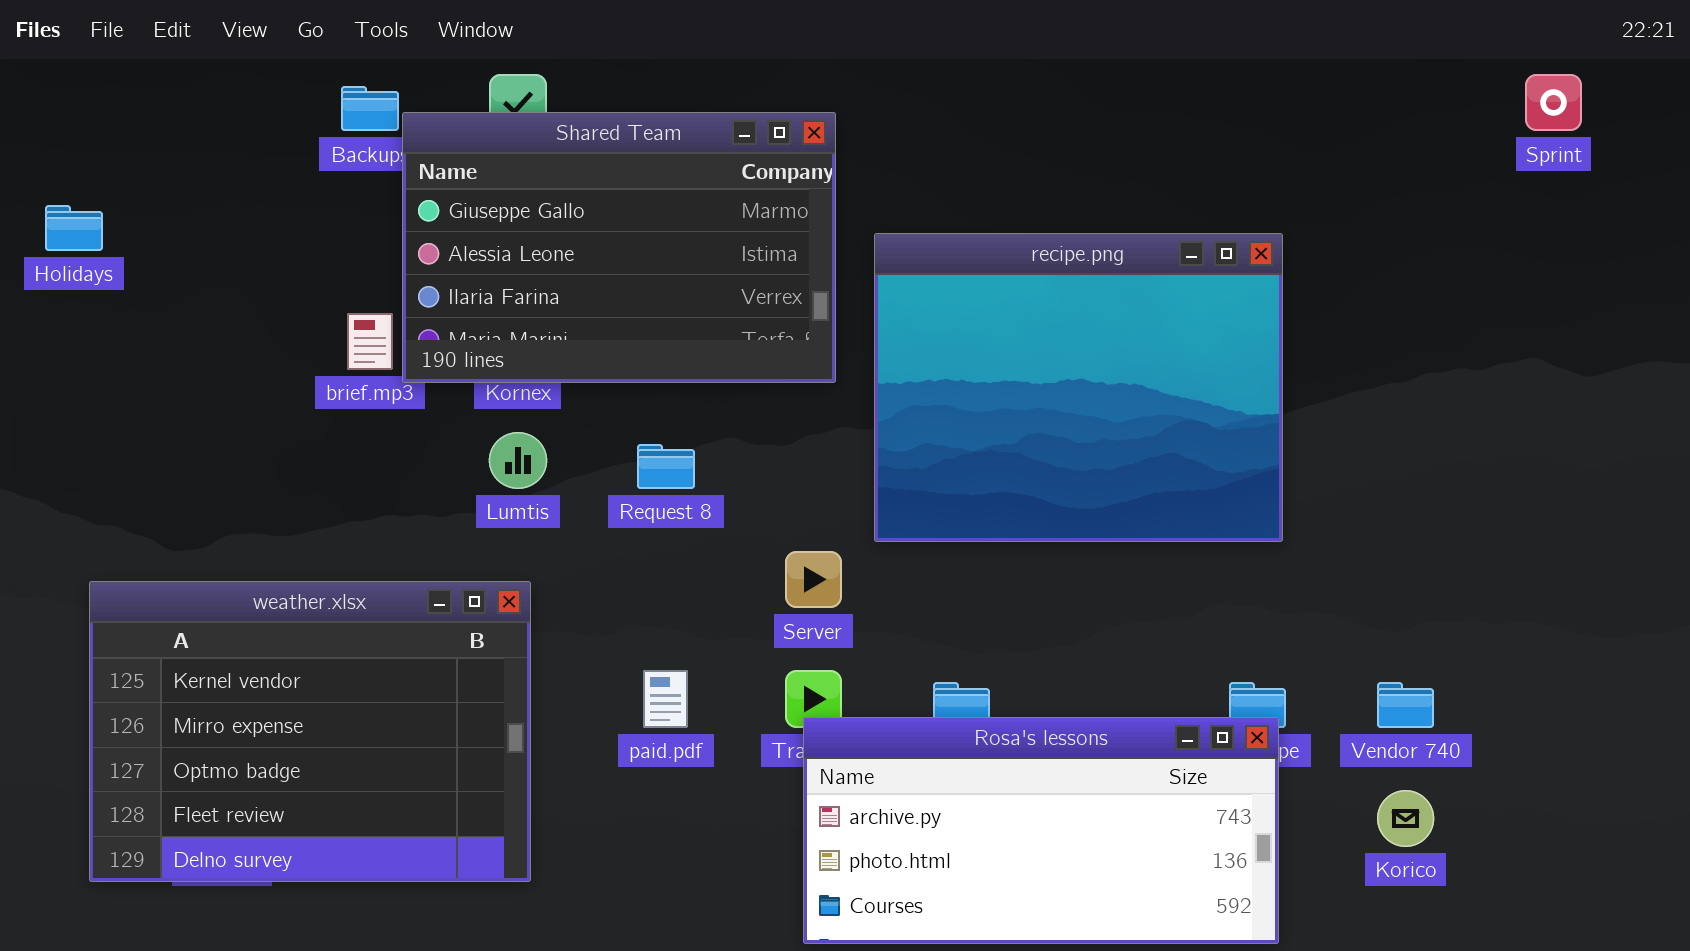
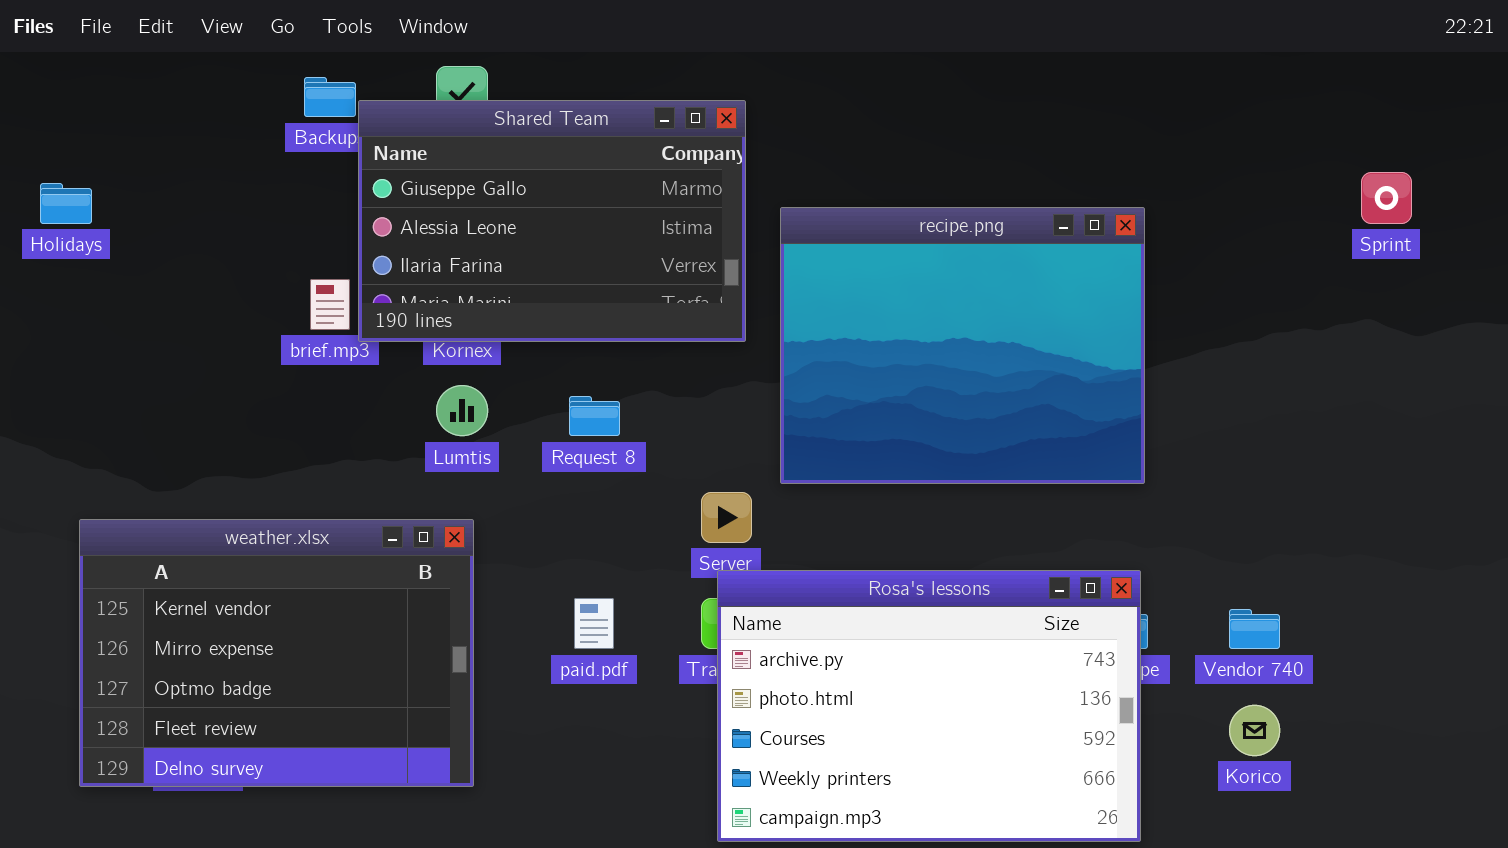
Sprint: [1525,74,1582,131] -> [1361,172,1412,224], moved
Rosa's lessons: [803,717,1279,944] -> [717,570,1141,842], resized

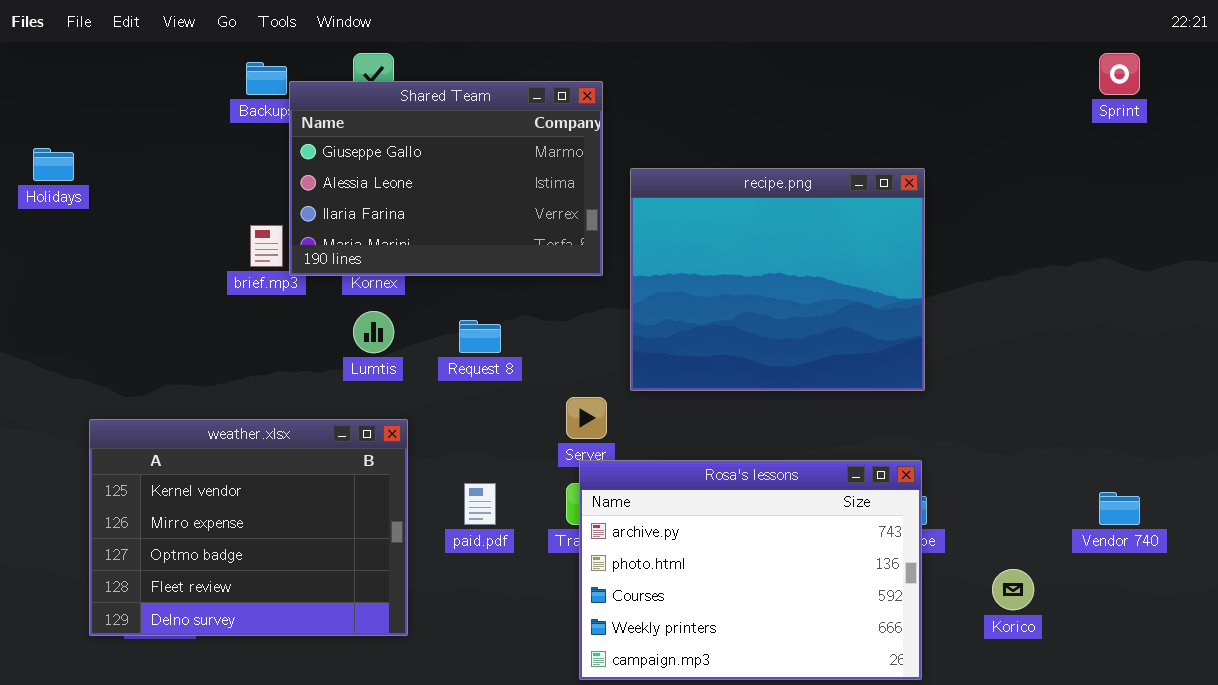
Sprint: [1361,172,1412,224] -> [1099,53,1140,95], moved
weather.xlsx: [79,519,474,787] -> [89,419,408,636], moved
Vendor 740: [1229,609,1280,649] -> [1099,492,1140,525], moved

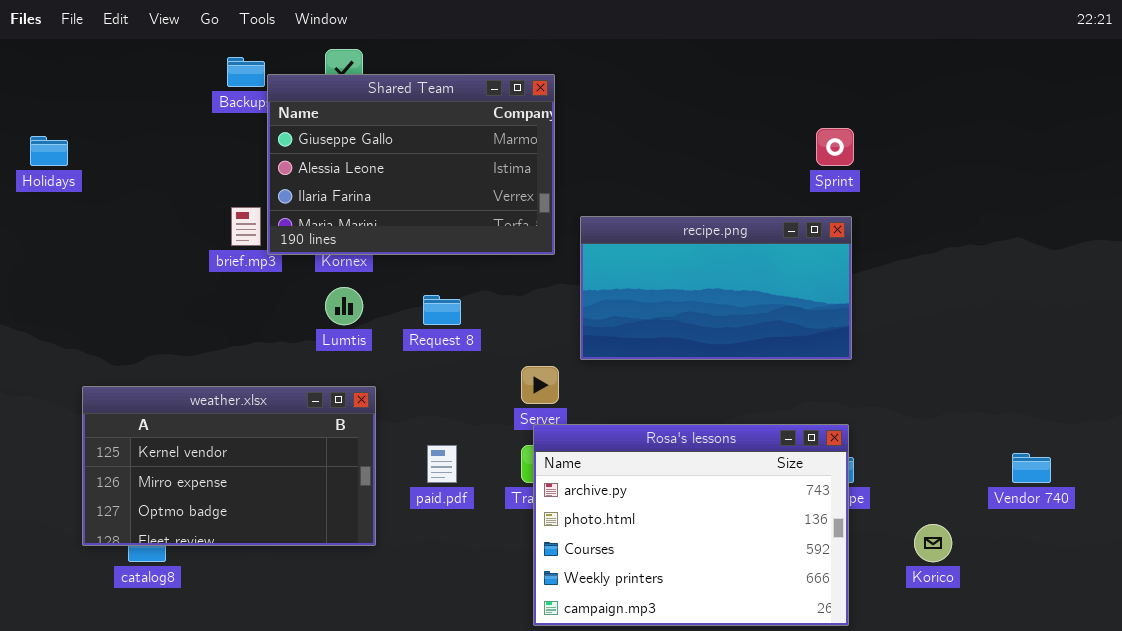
Sprint: [1099,53,1140,95] -> [816,128,854,166], moved
recipe.png: [630,168,925,391] -> [580,216,852,360], resized
weather.xlsx: [89,419,408,636] -> [82,386,376,546], resized

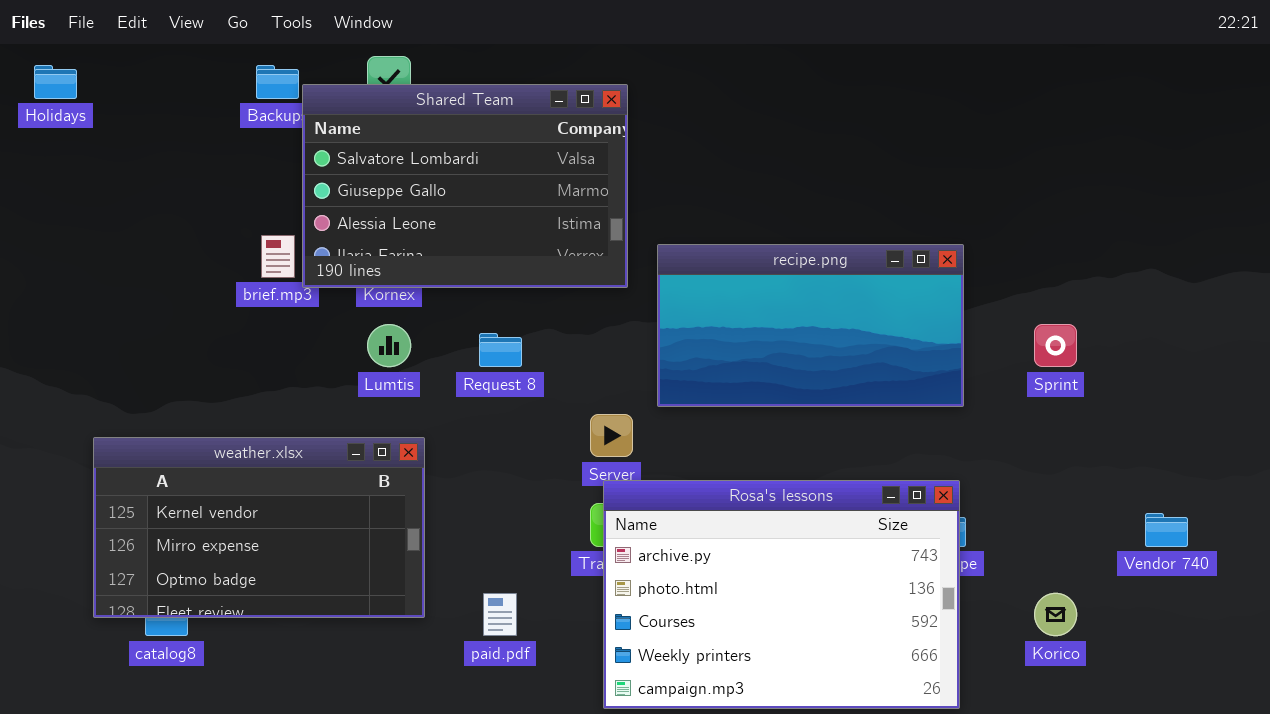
Shared Team: [267,74,555,255] -> [302,84,628,288], scrolled up 1 row
Sprint: [816,128,854,166] -> [1034,324,1077,367], moved
Holidays: [30,136,68,166] -> [34,65,77,99], moved
paid.pdf: [427,445,457,483] -> [483,593,517,636], moved

